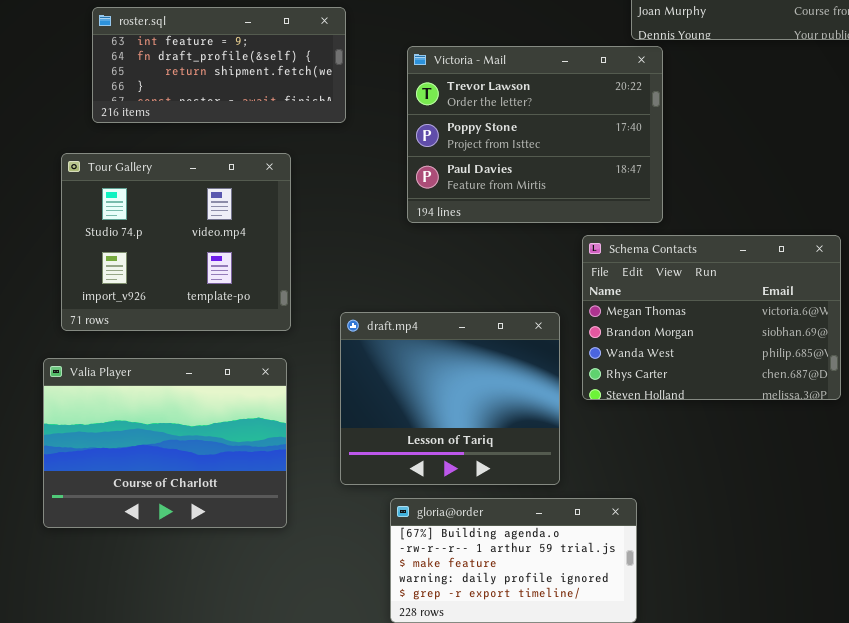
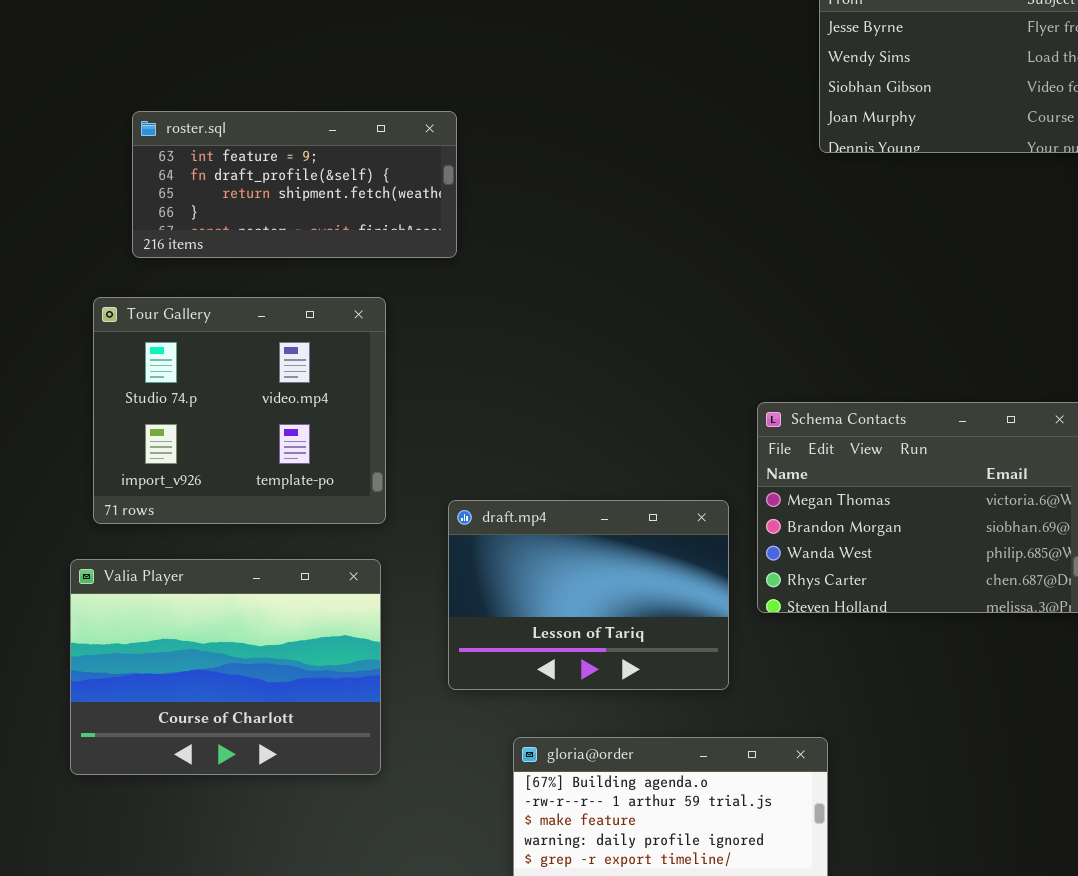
Victoria - Mail: [407,46,663,223] -> none, closed
draft.mp4: [340,312,560,485] -> [448,500,729,690], resized

